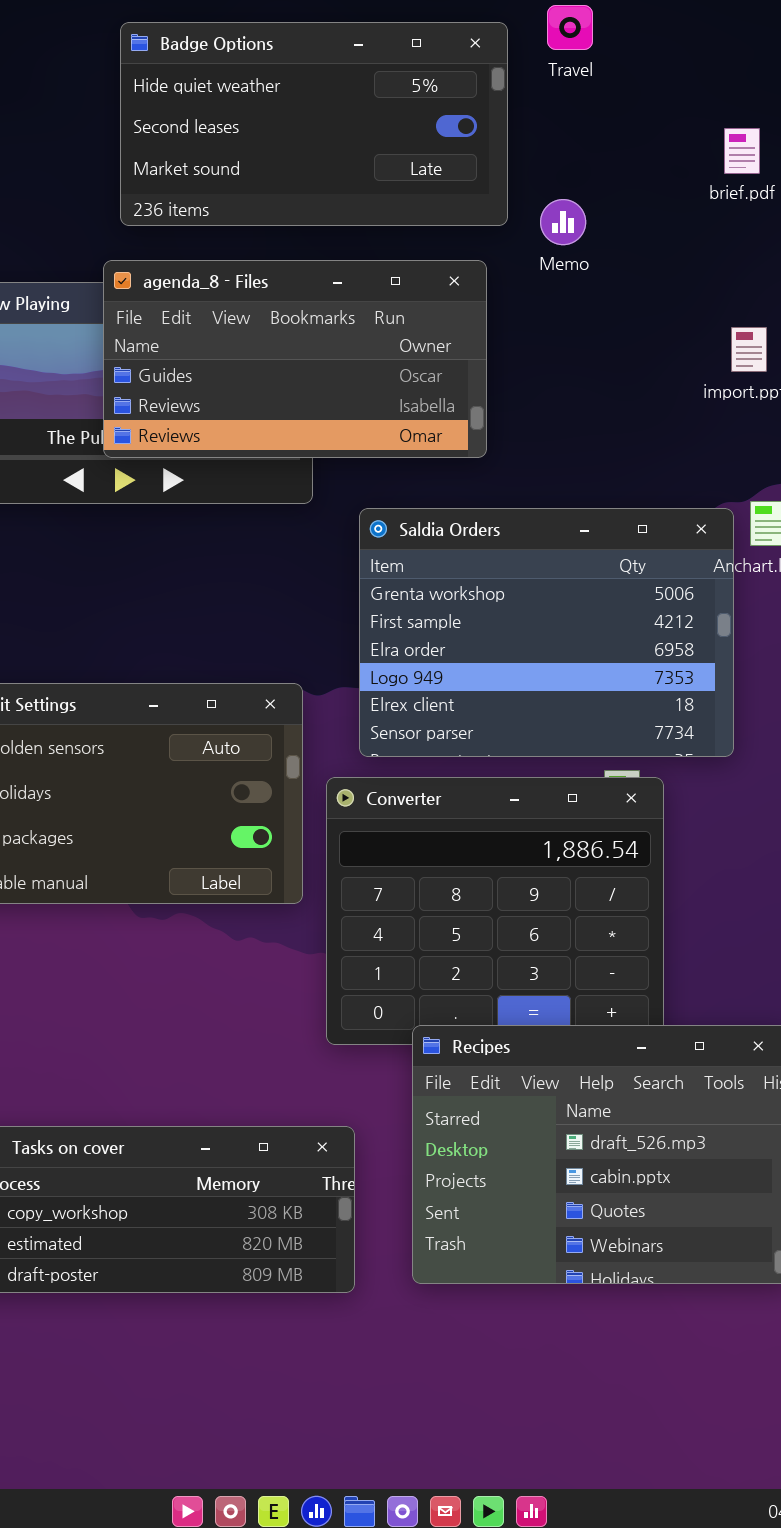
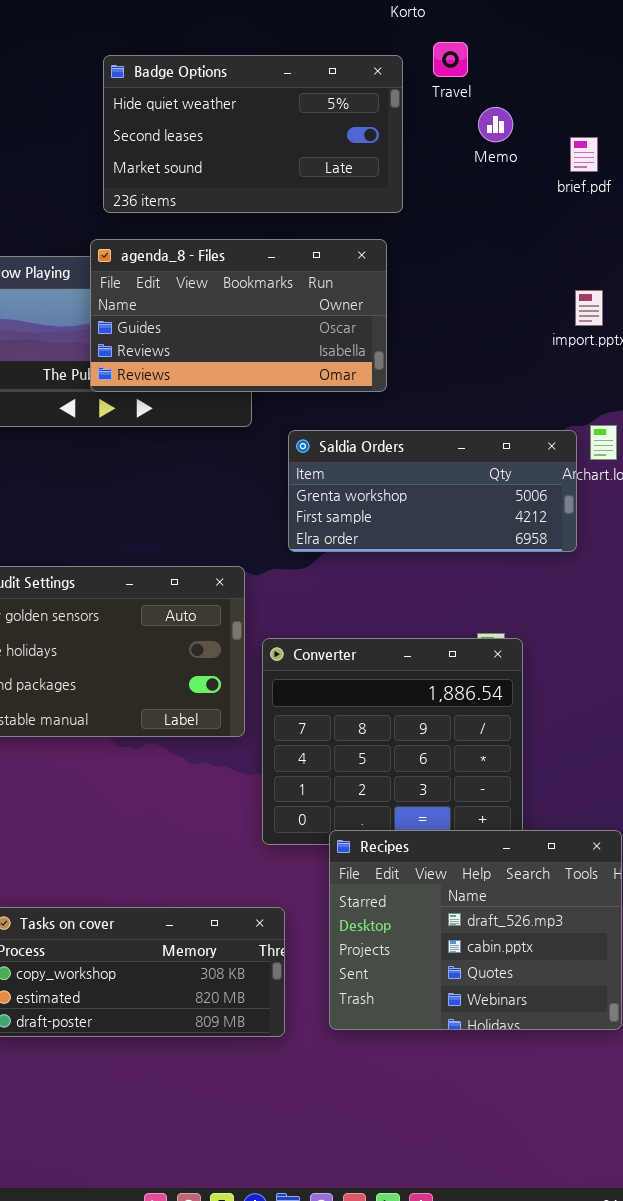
Memo: [540,199,586,245] -> [478,107,513,142], moved
Saldia Orders: [359,508,734,757] -> [288,430,577,552], resized

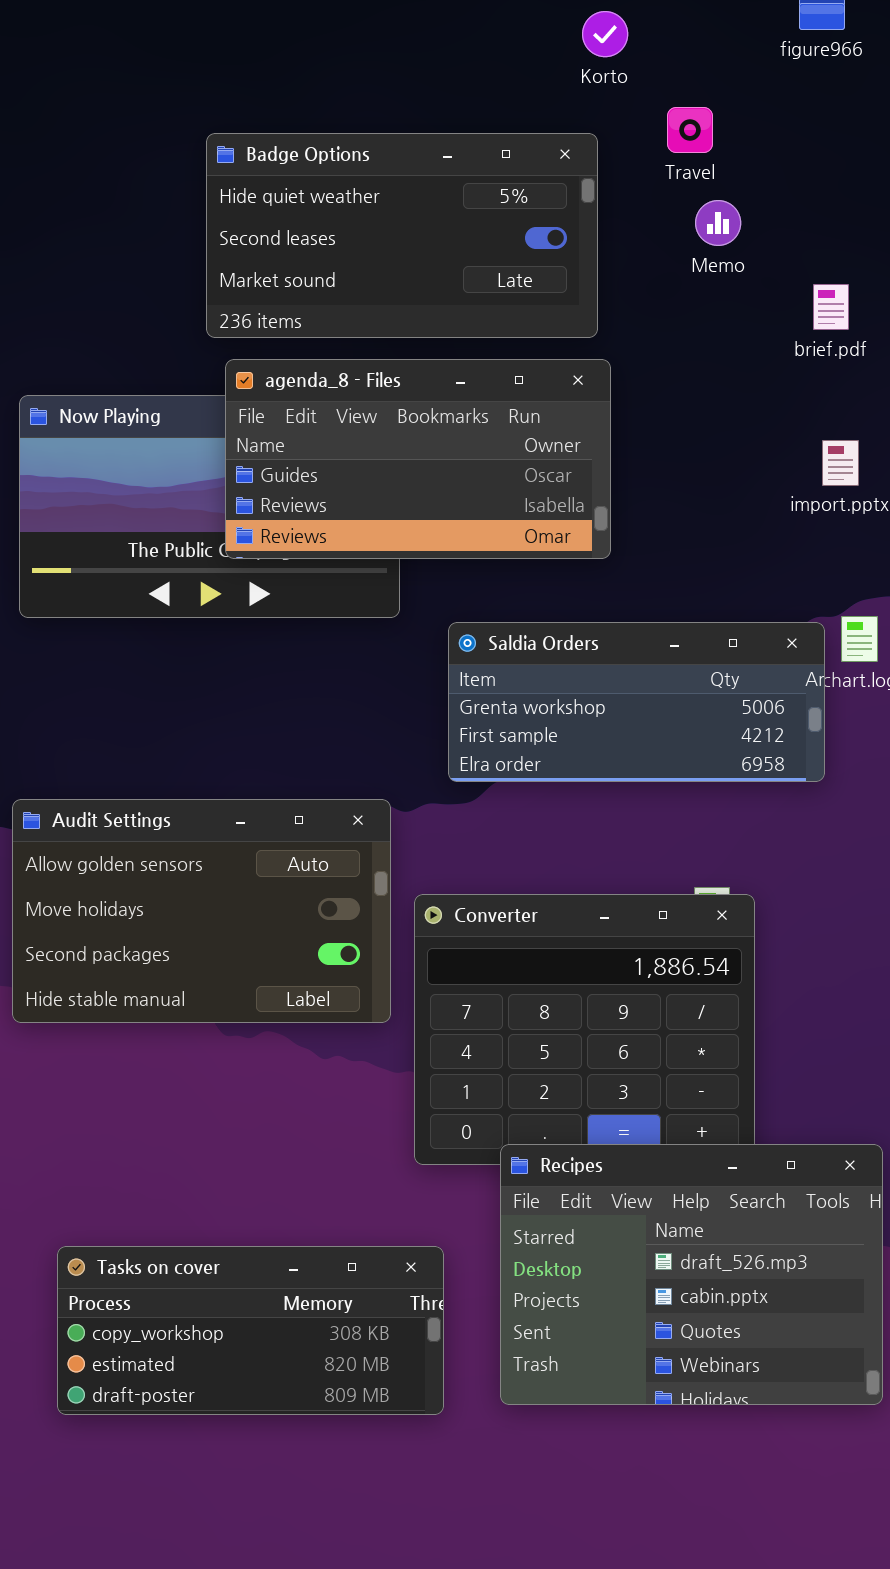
Travel: [433,42,468,77] -> [667,107,713,153], moved
brief.pdf: [570,137,598,172] -> [813,284,849,330], moved
agenda_8 - Files: [90,239,387,392] -> [225,359,611,559], moved

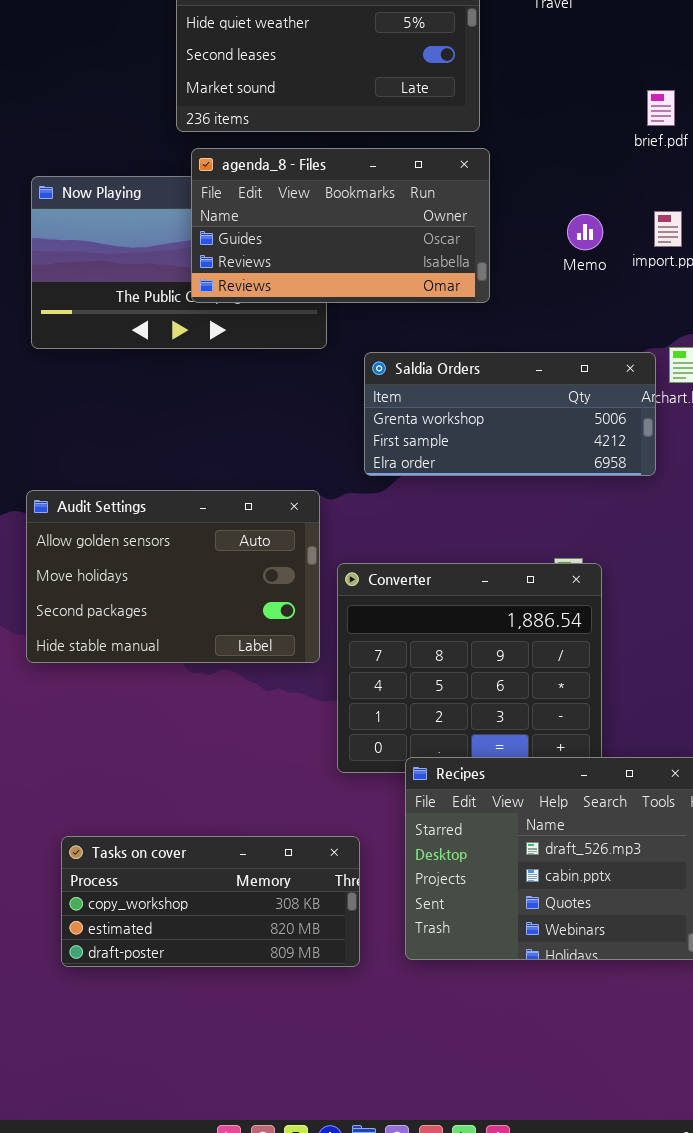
Memo: [695,200,741,246] -> [567,214,603,250], moved

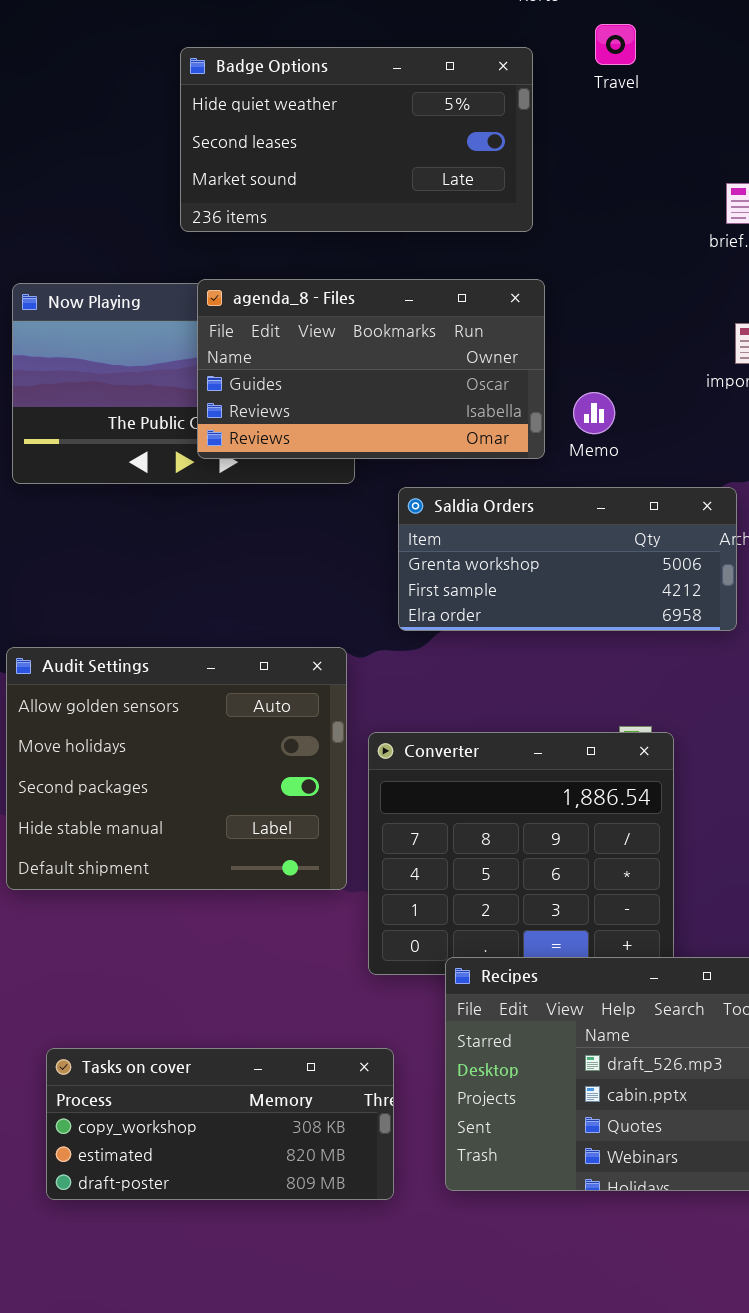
agenda_8 - Files: [191,148,490,303] -> [197,279,545,459], moved
Memo: [567,214,603,250] -> [573,392,615,434], moved
Audit Settings: [26,490,320,663] -> [6,647,347,890], resized

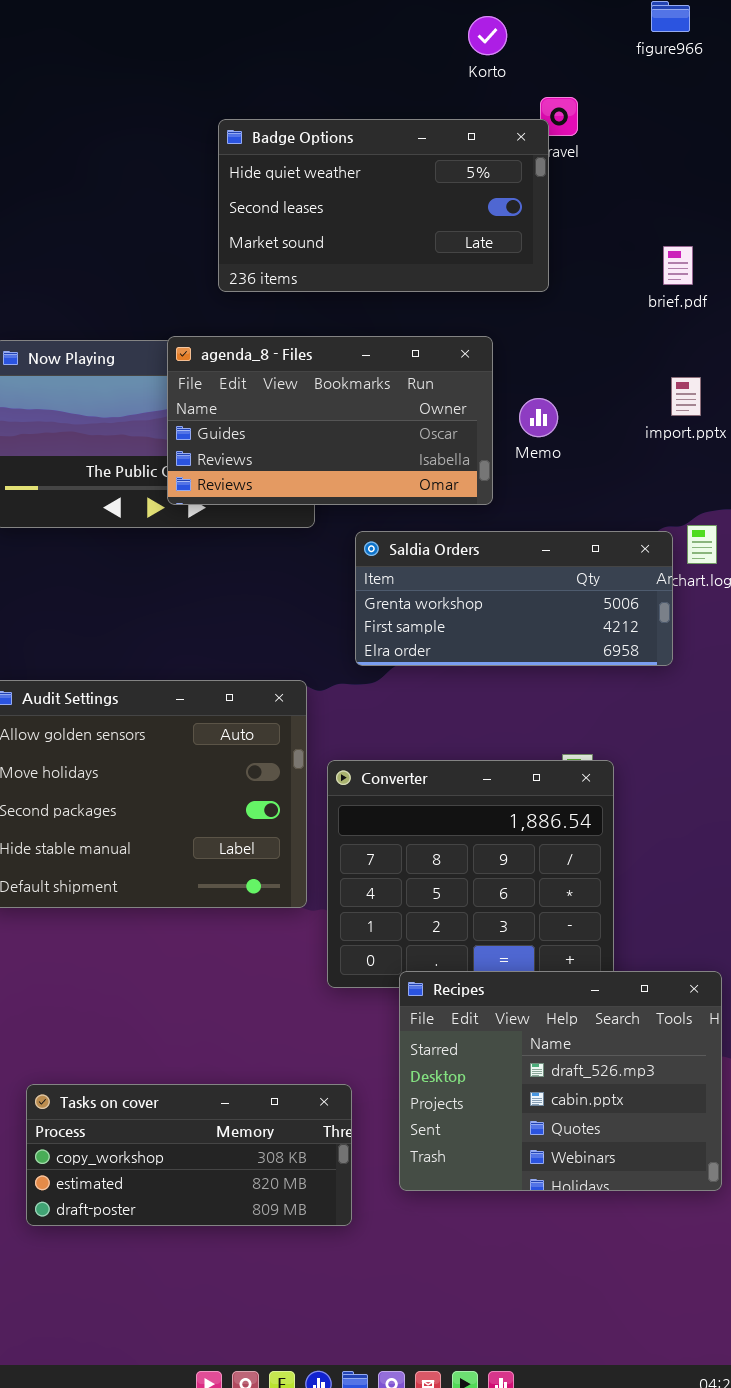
Badge Options: [180,47,533,232] -> [218,119,549,292], moved
Memo: [573,392,615,434] -> [519,398,558,437], moved
Tasks on cover: [46,1048,394,1200] -> [26,1084,352,1226], moved

